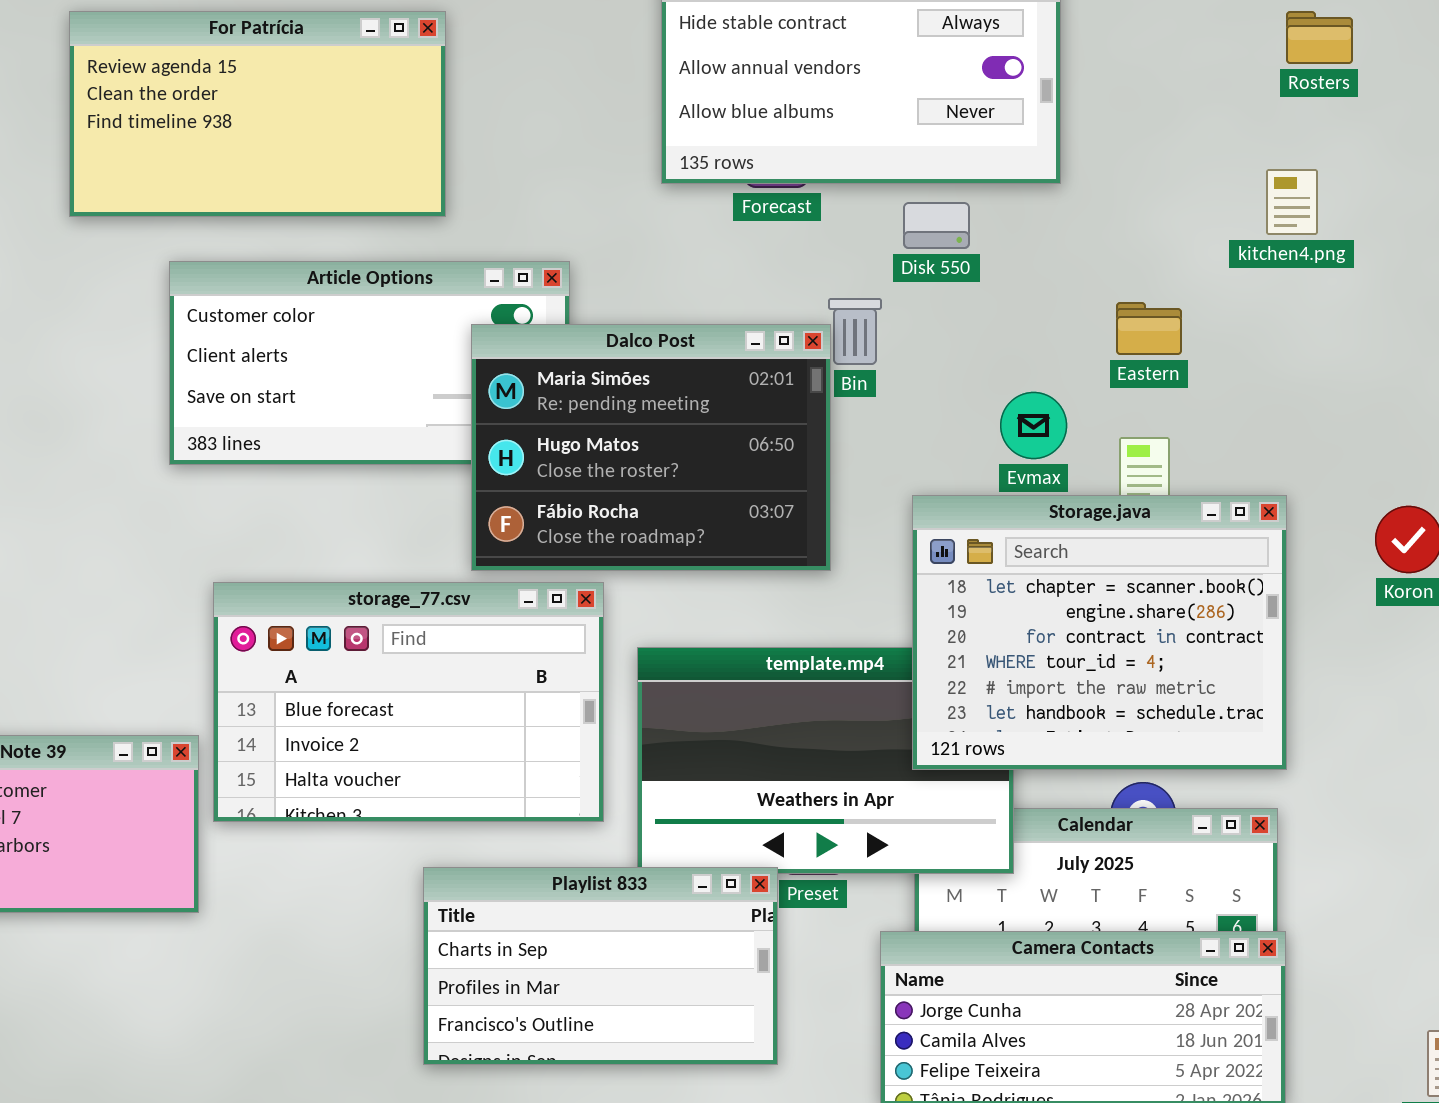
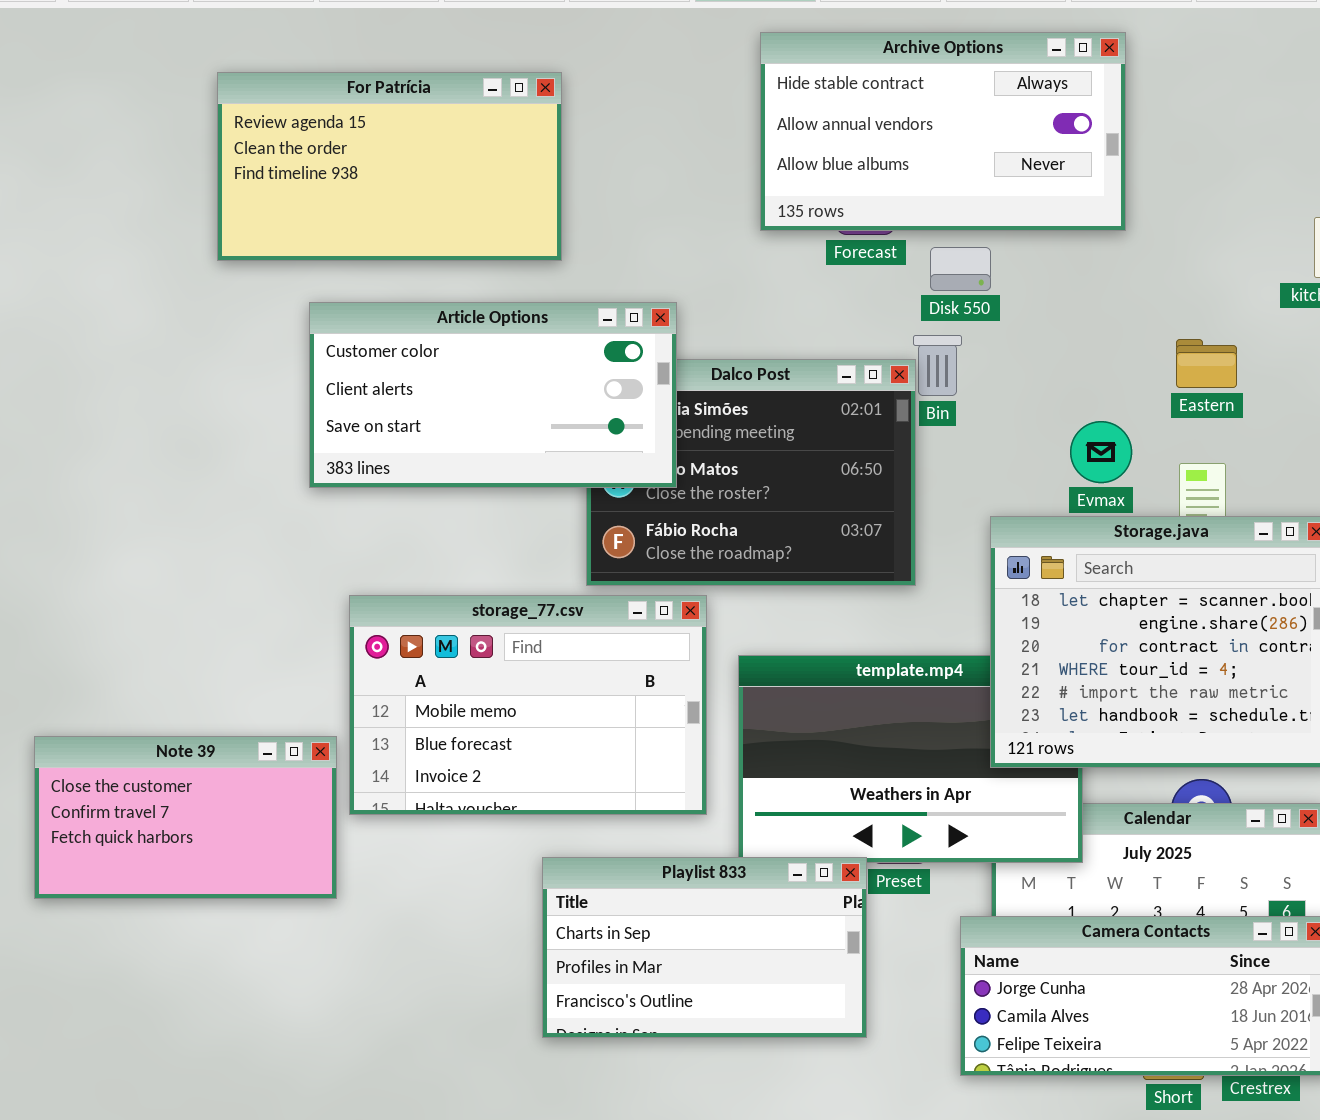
Disk 550: [903,202,970,249] -> [930,247,991,291], moved
Article Options: [169,261,570,465] -> [309,302,677,488], raised
storage_77.csv: [213,582,604,822] -> [349,595,707,815], scrolled up 1 row

